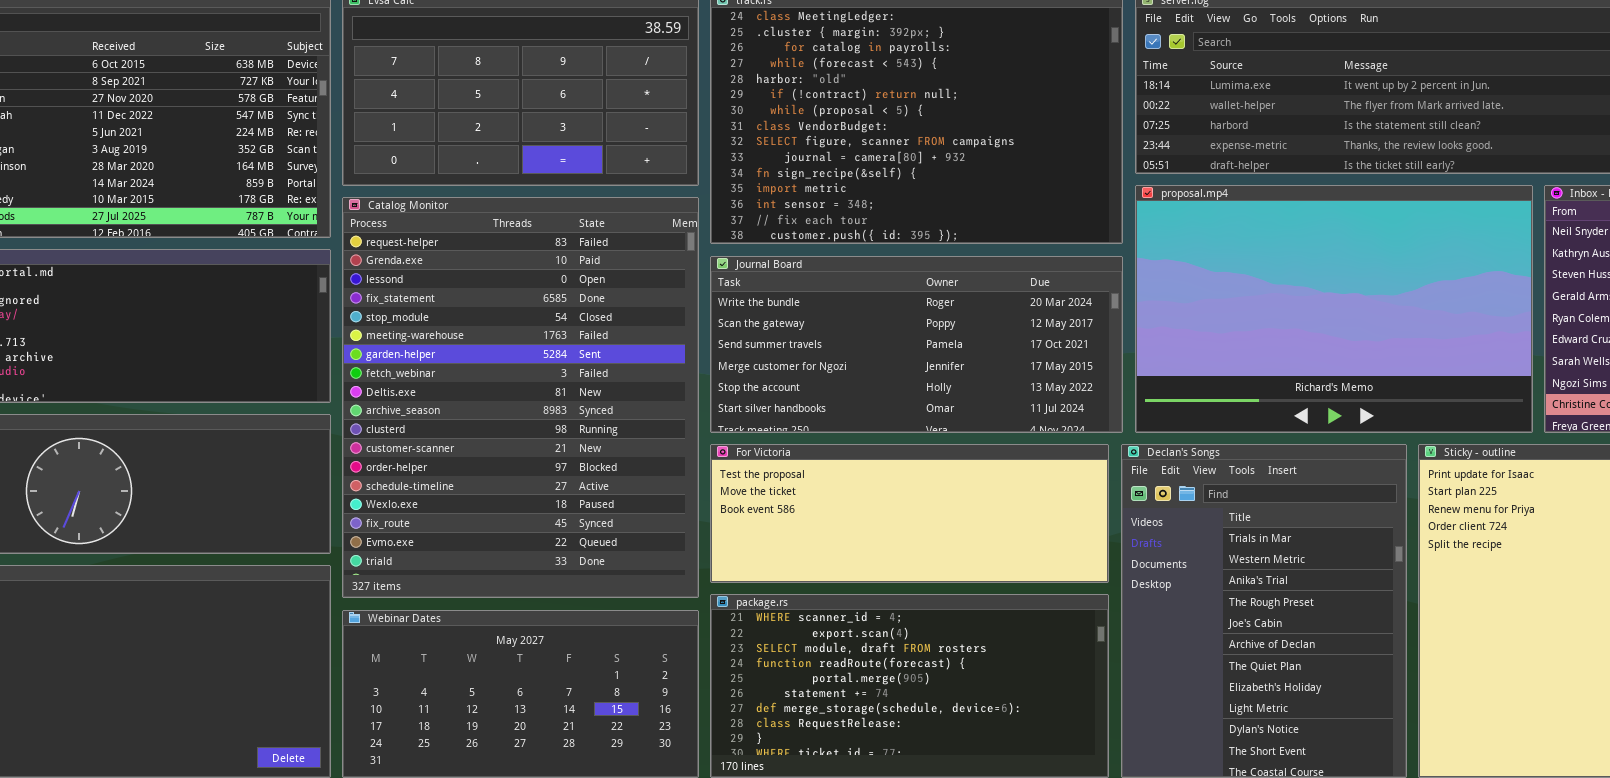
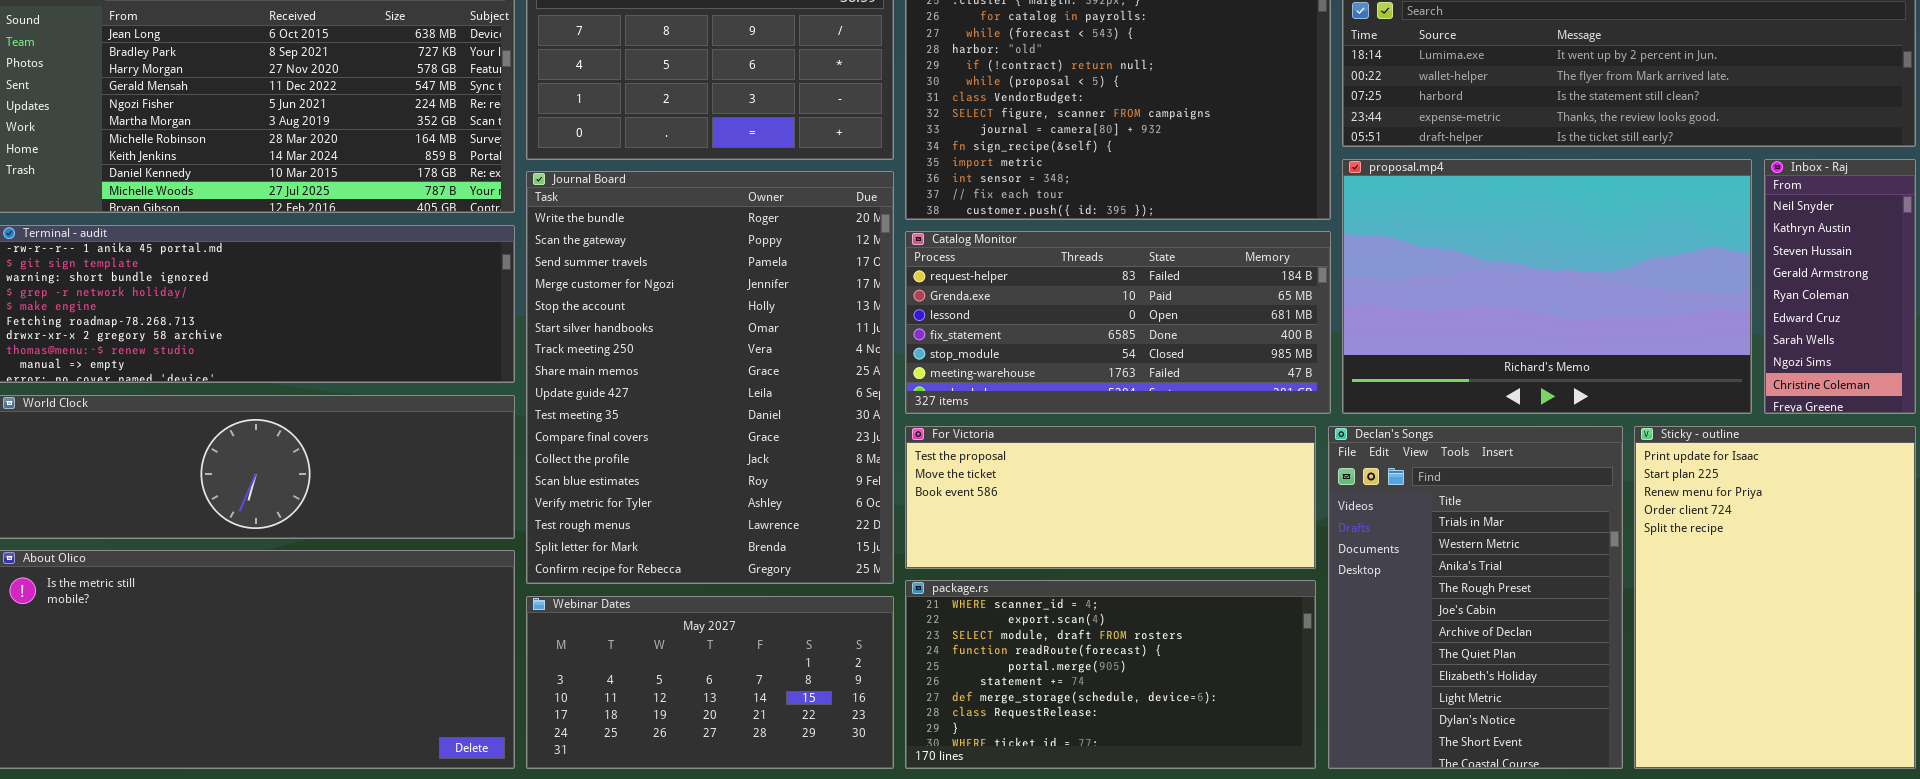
Catalog Monitor: [342,197,699,598] -> [905,231,1331,414], moved, resized
Journal Board: [710,256,1123,433] -> [526,171,894,584], moved, resized

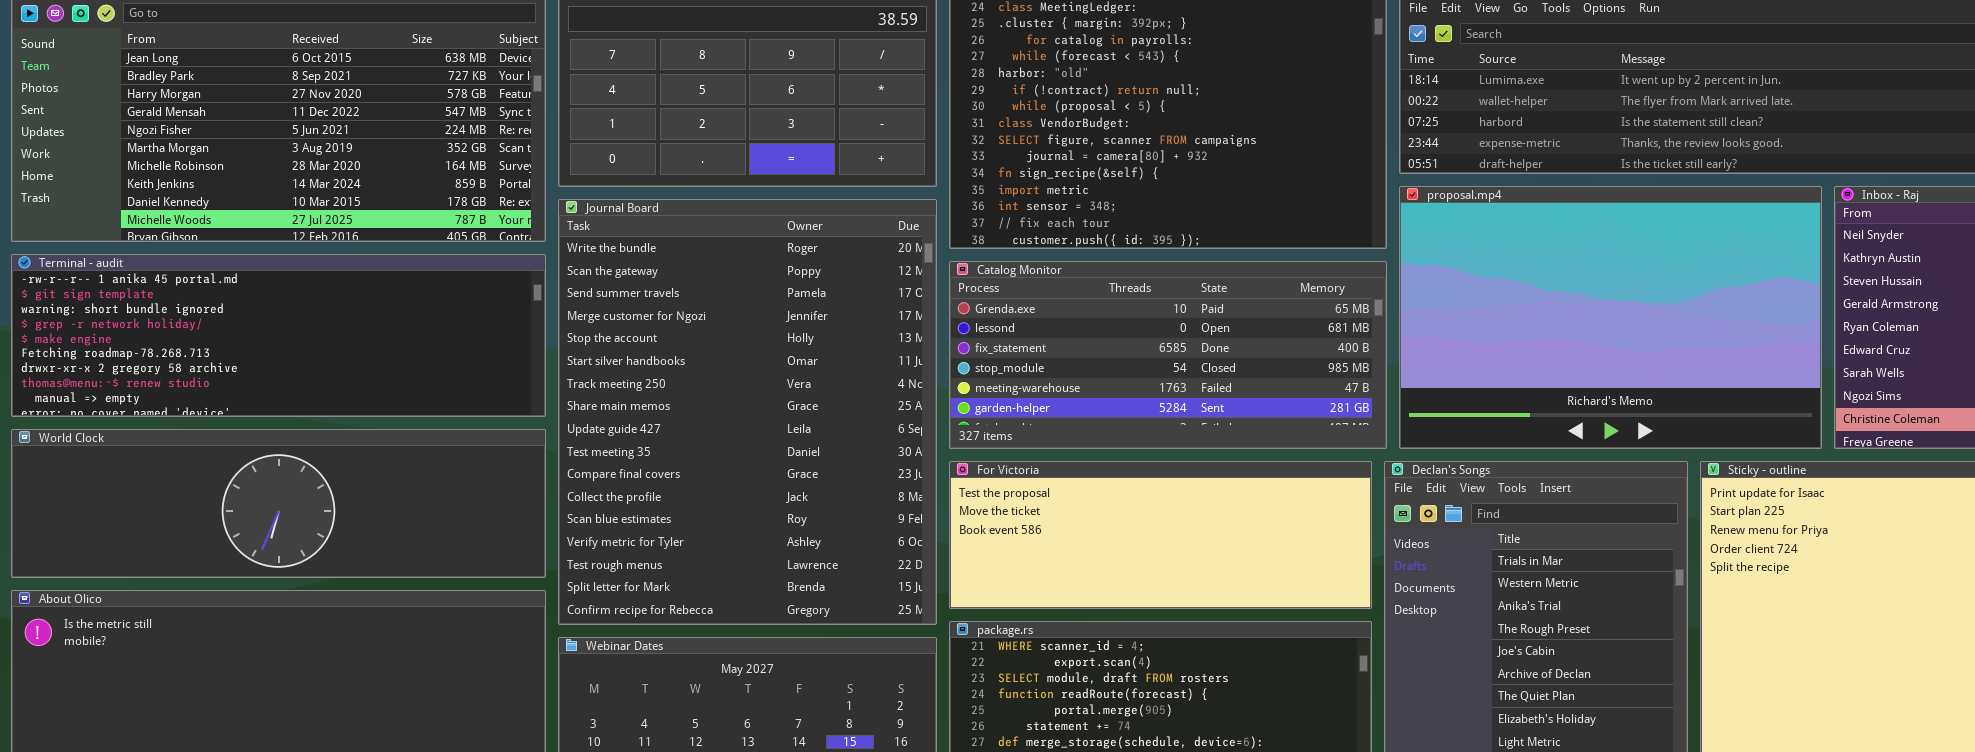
Catalog Monitor: [905,231,1331,414] -> [949,261,1387,449], scrolled down 1 row

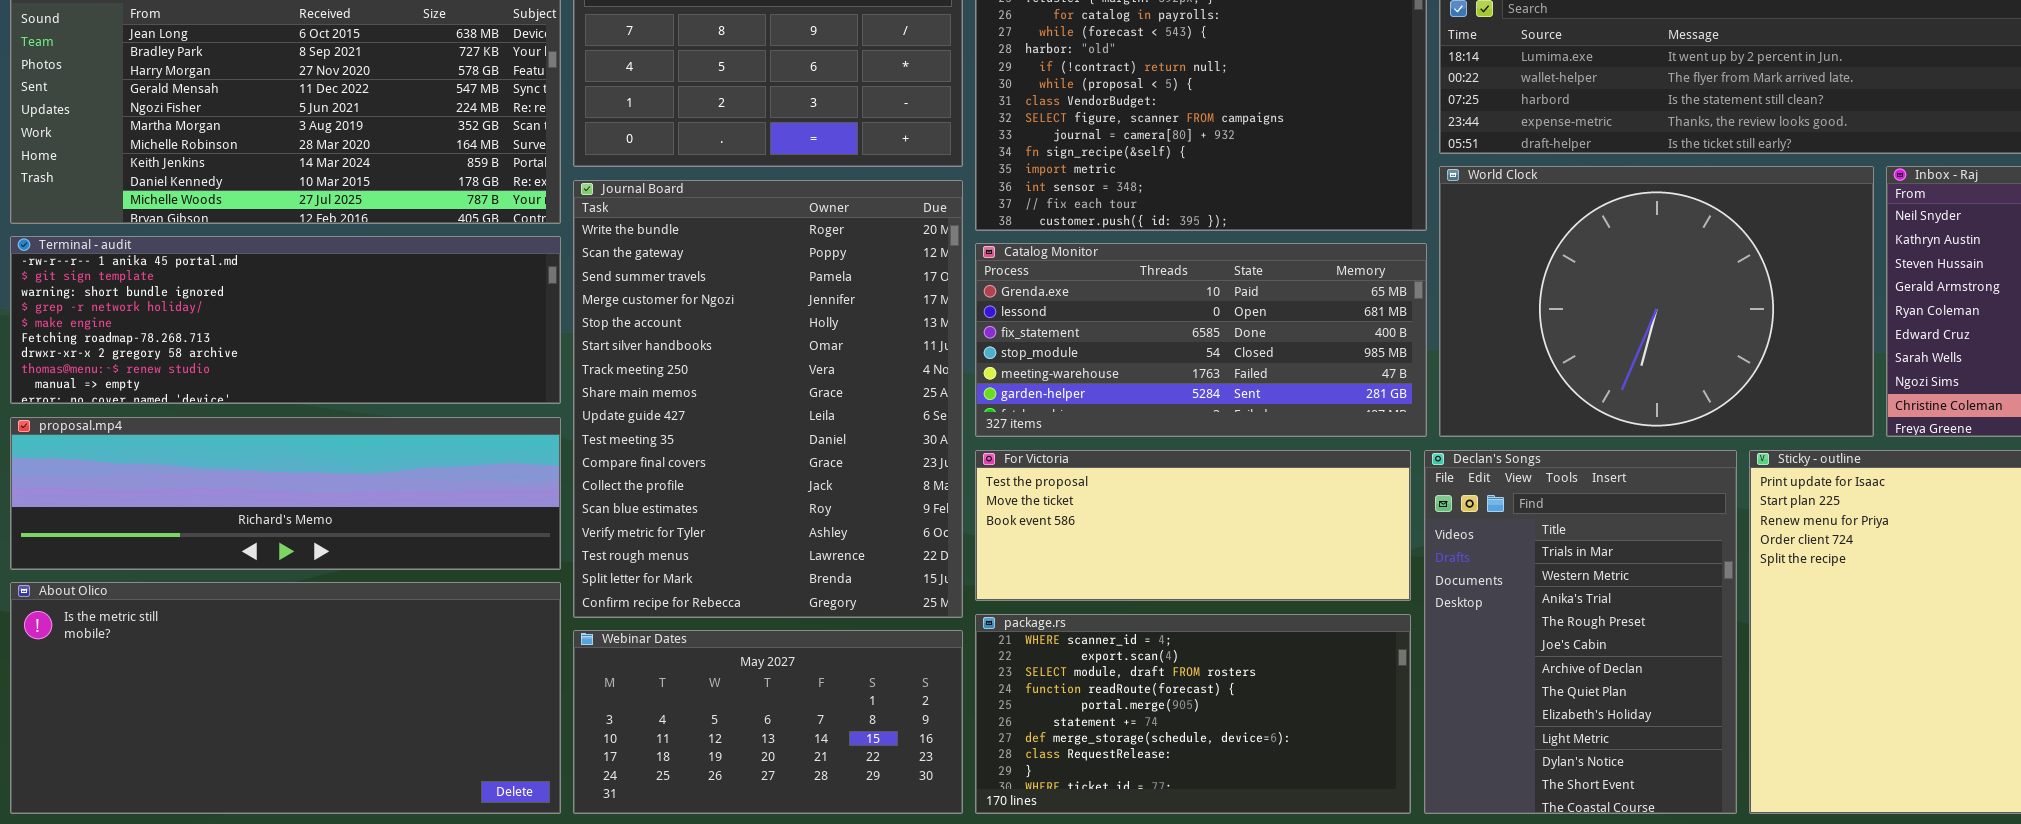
proposal.mp4: [1399,186,1822,449] -> [10,417,561,570], moved, resized
World Clock: [11,429,546,578] -> [1439,166,1874,437], moved, resized

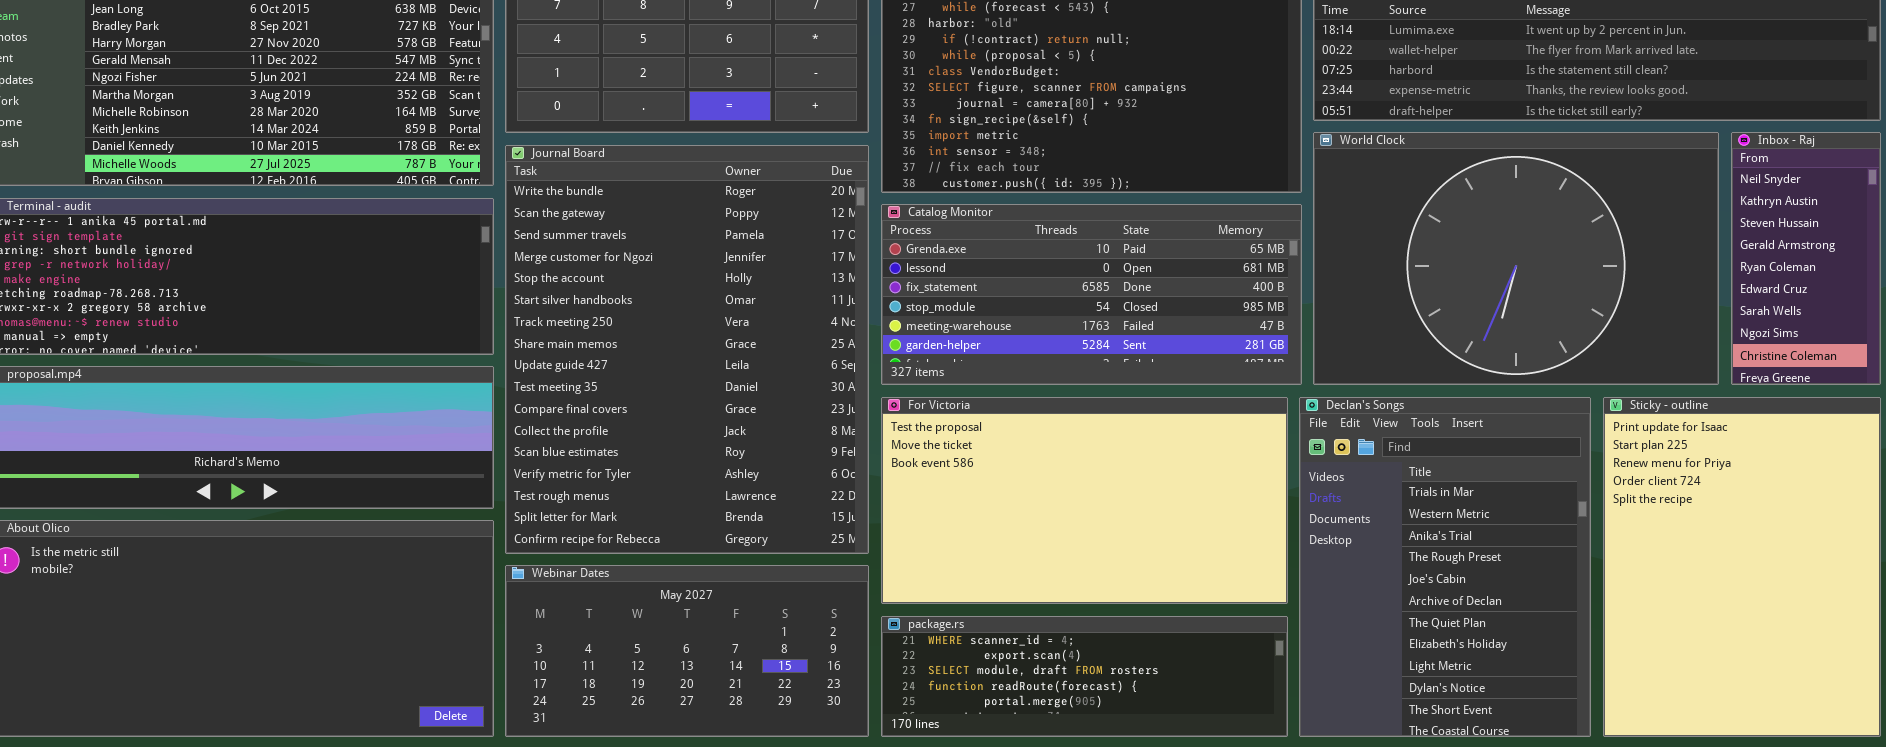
For Victoria: [975,450,1411,601] -> [881,397,1288,604], resized
package.rs: [975,614,1411,814] -> [881,616,1288,737], resized

